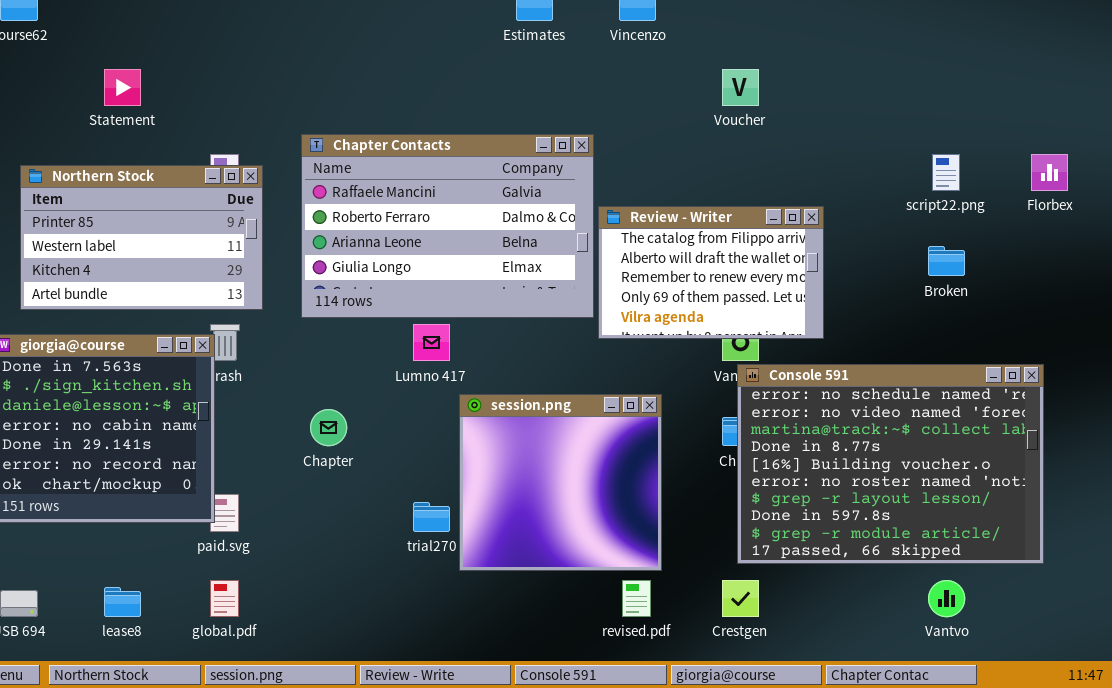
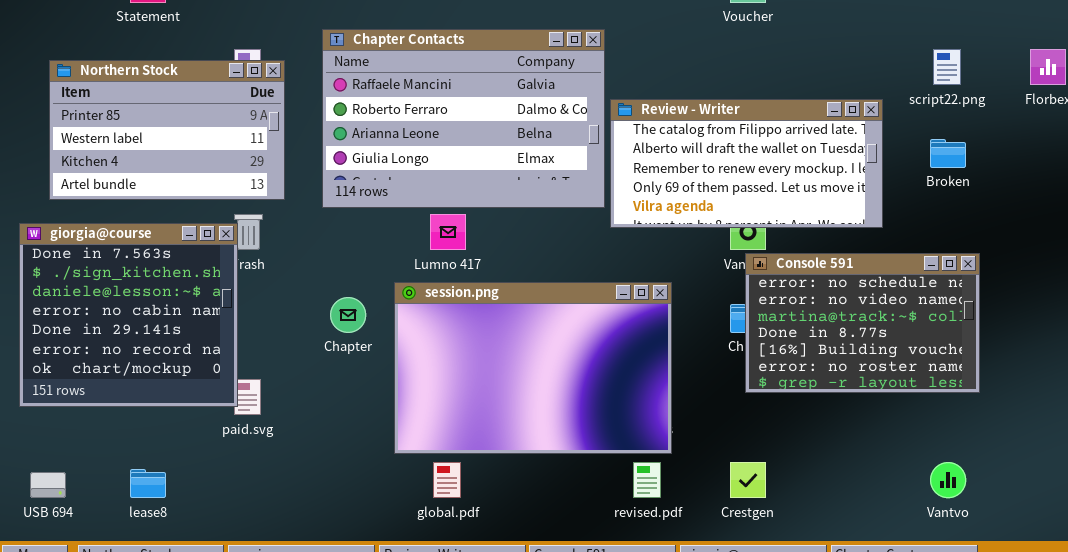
Review - Writer: [598,206,824,339] -> [610,99,883,228], resized
Console 591: [737,364,1044,564] -> [745,253,980,393], resized
session.png: [459,394,662,571] -> [394,282,672,454], resized
global.pdf: [210,580,239,617] -> [433,462,461,498], moved

